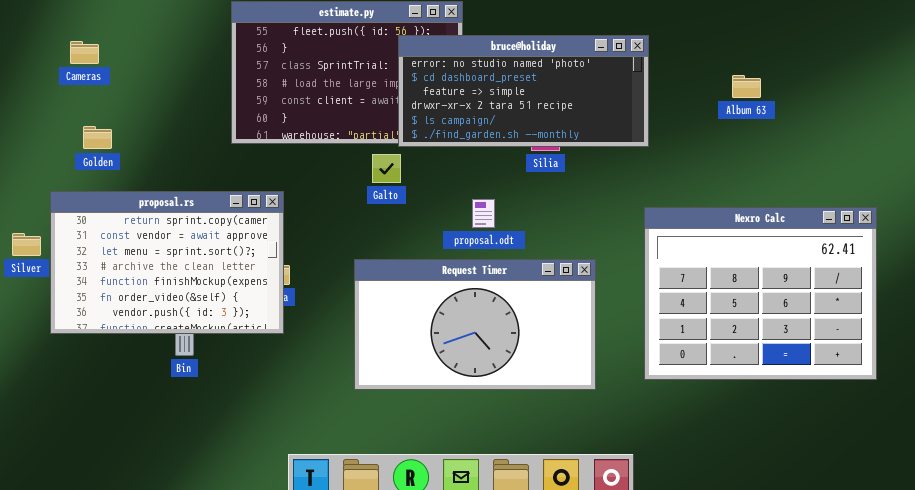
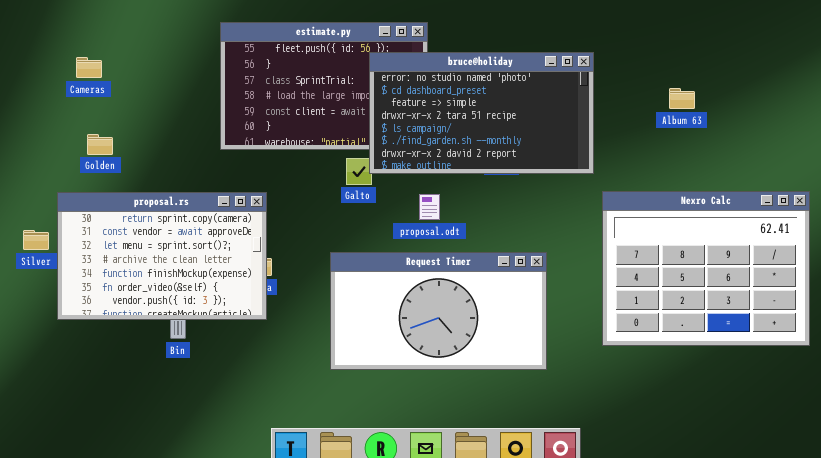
bruce@holiday: [398,35,649,147] -> [369,52,594,174], resized
proposal.odt: [472,199,495,228] -> [419,194,440,220], moved
Nexro Calc: [644,207,877,380] -> [602,191,810,346], moved

